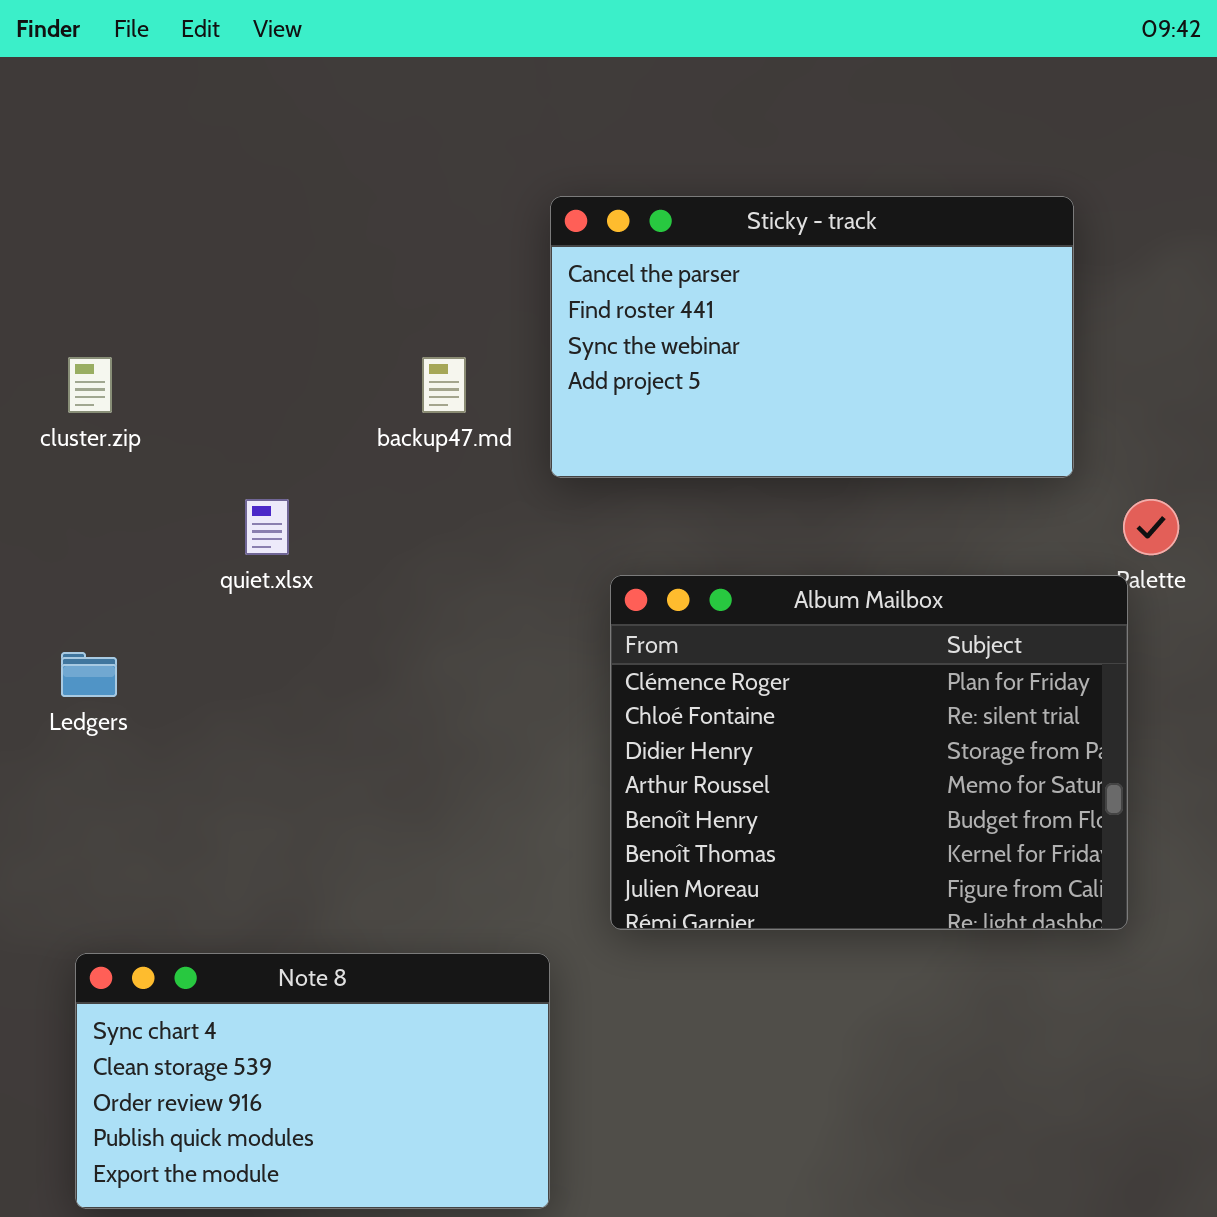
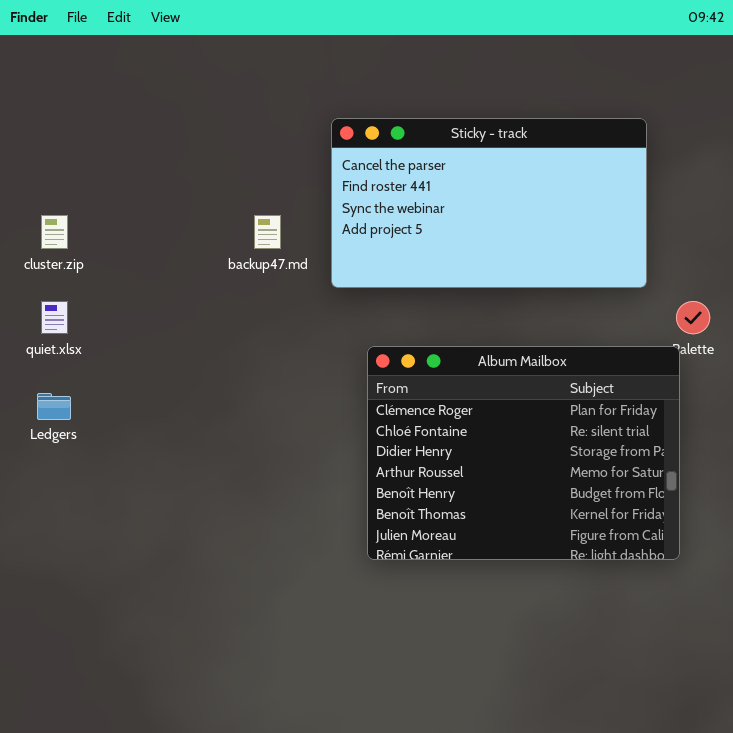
quiet.xlsx: [245,499,289,555] -> [41,301,68,334], moved
Note 8: [75,953,550,1209] -> none, closed

